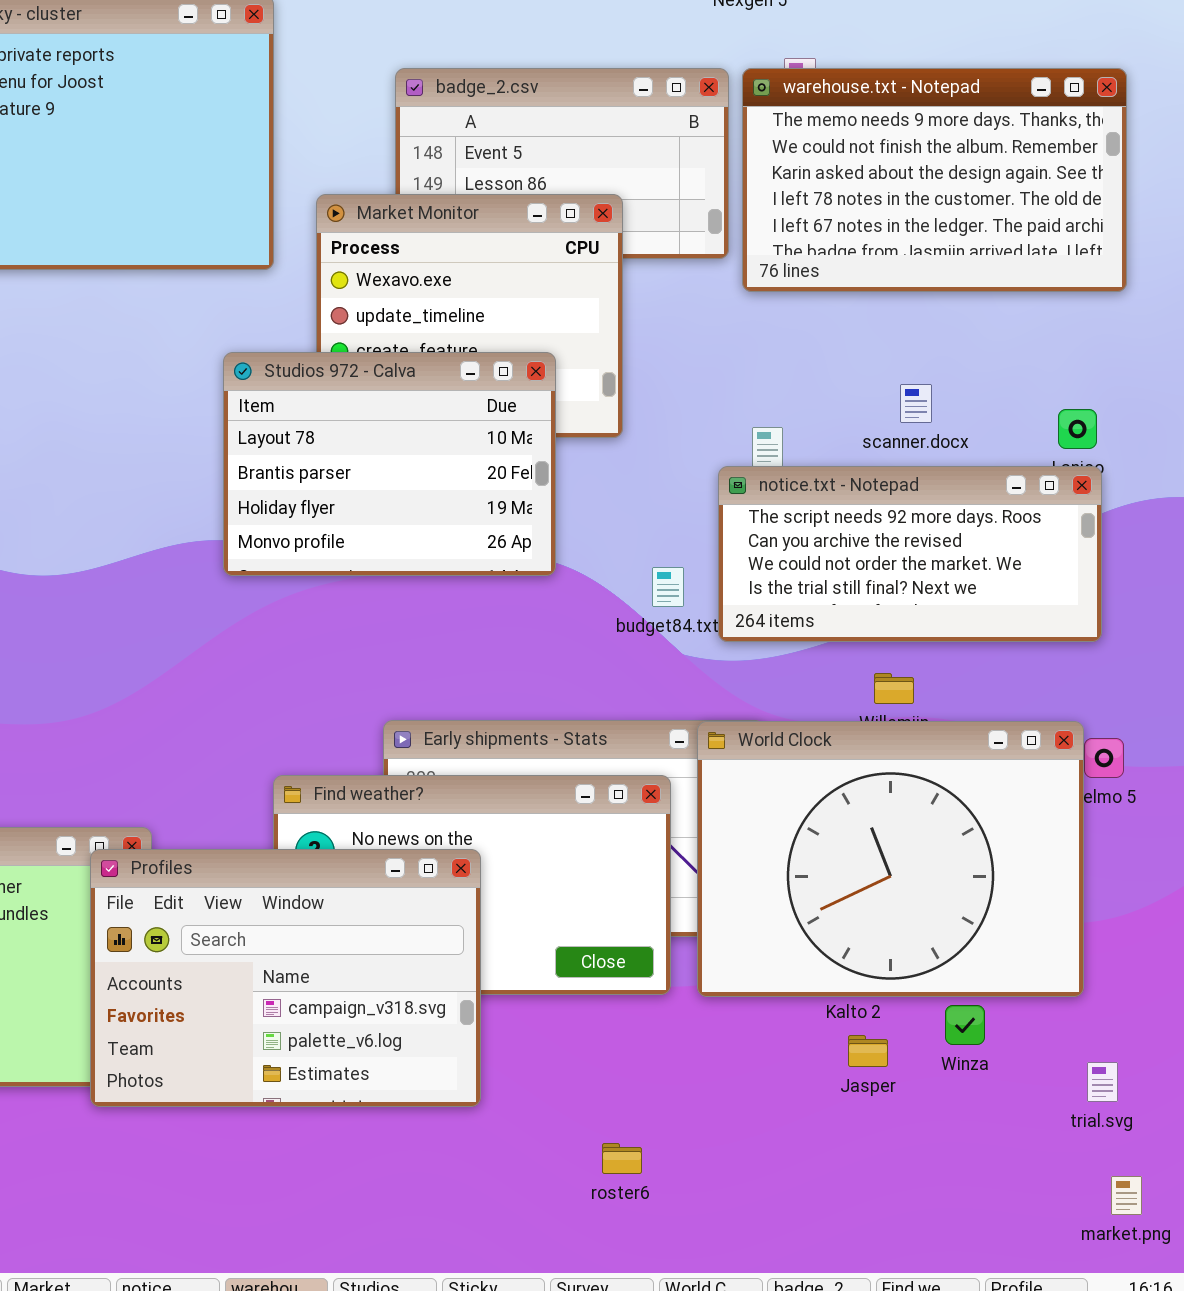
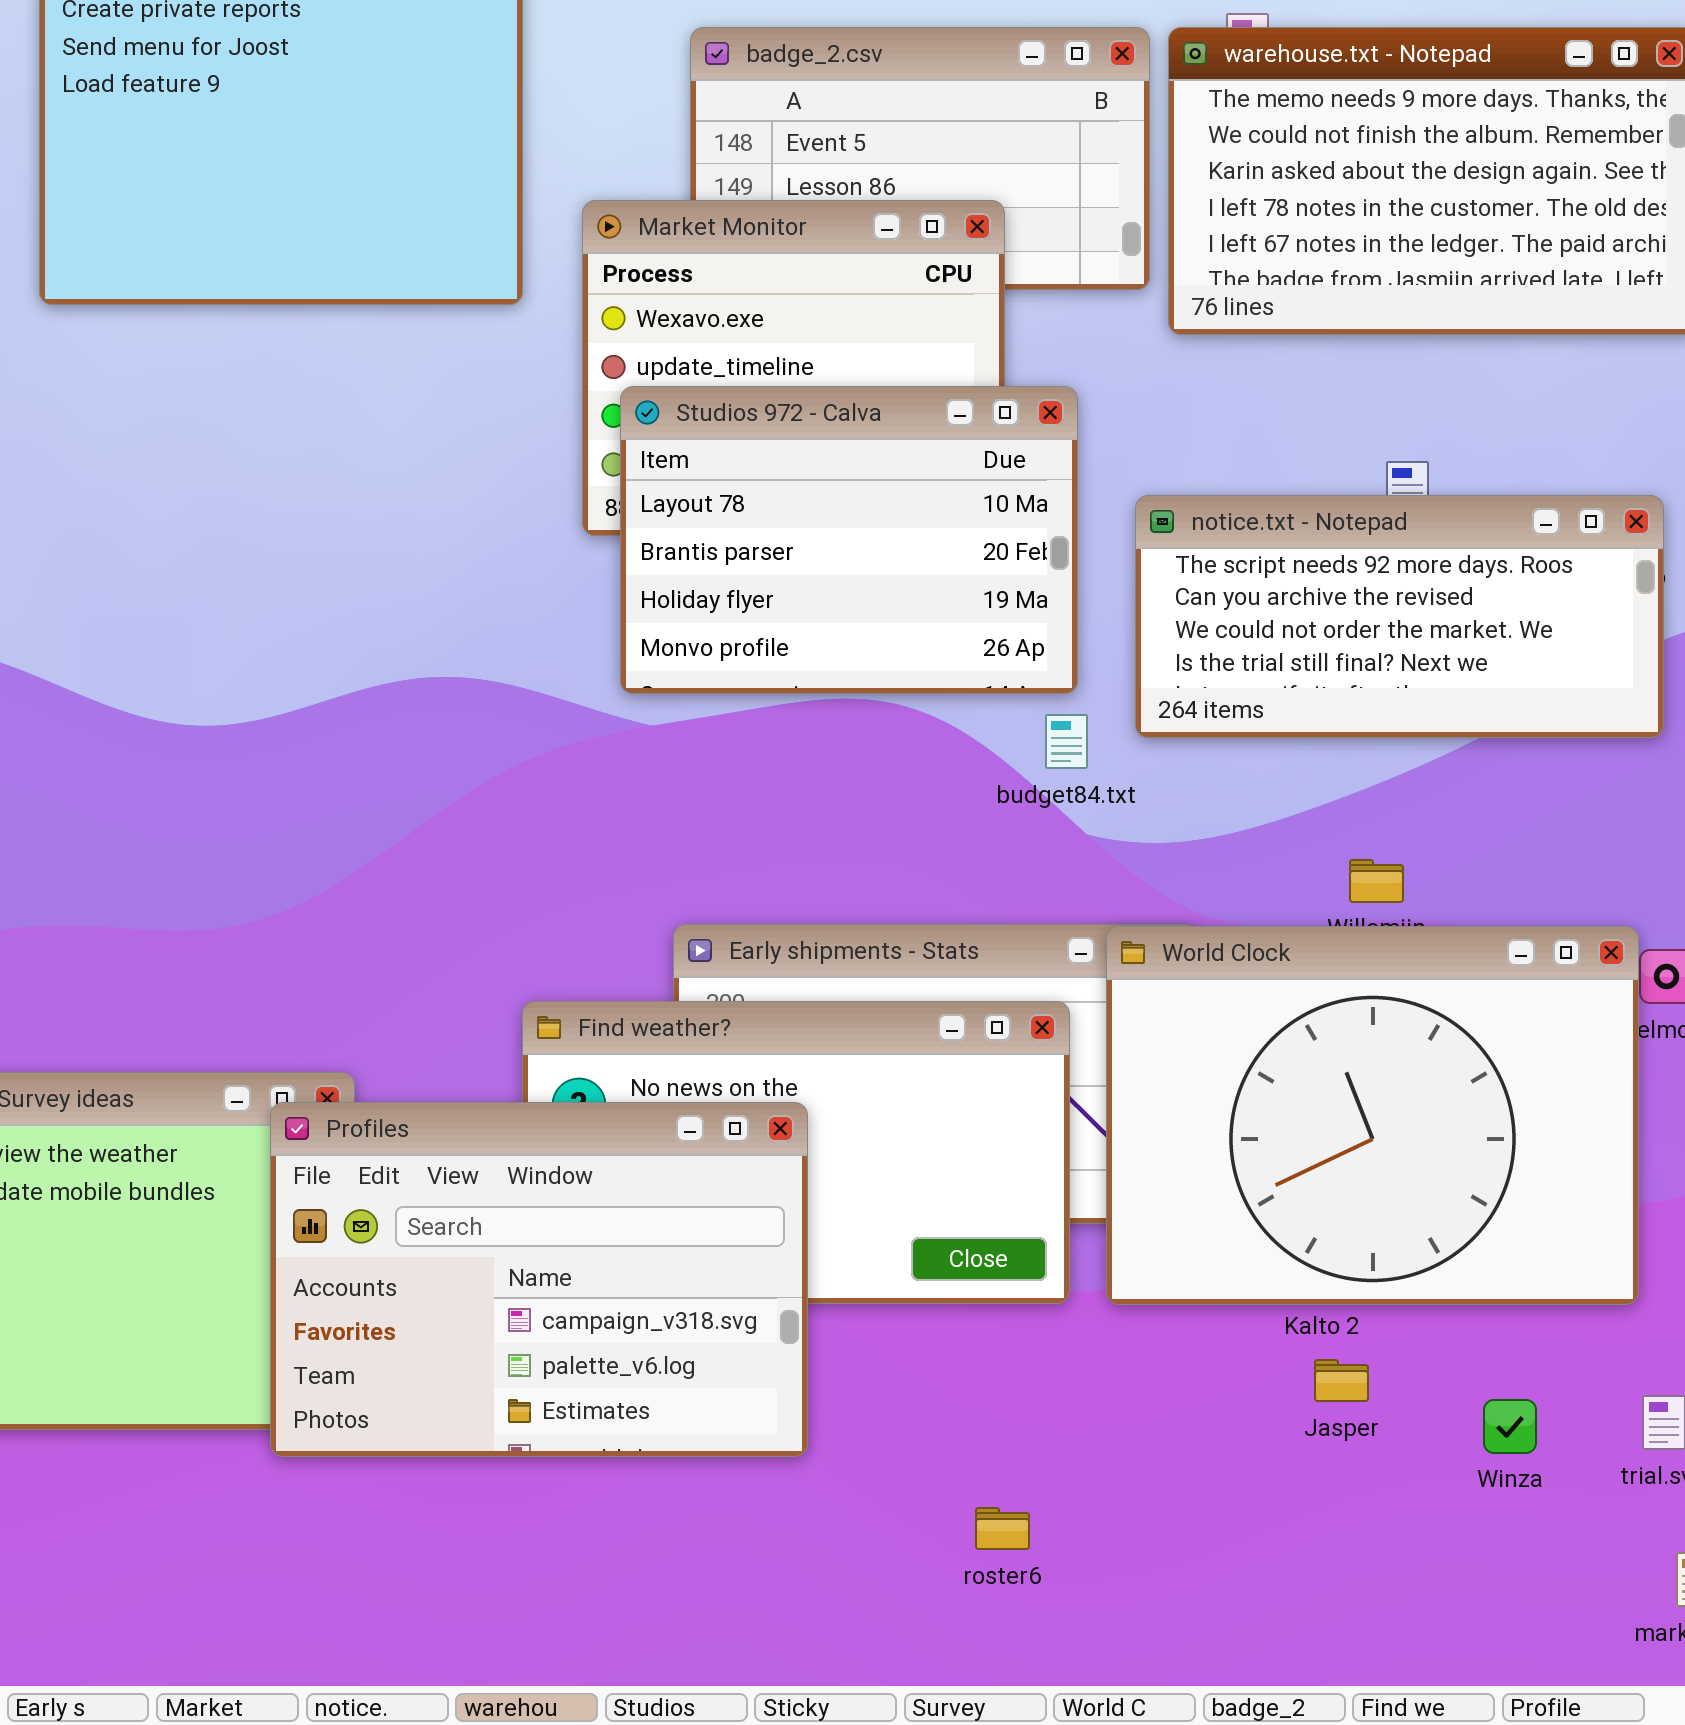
Studios 972 - Calva: [223,352,556,576] -> [620,386,1078,694], moved
notice.txt - Notepad: [718,466,1102,642] -> [1135,495,1664,738], moved
Winza: [945,1005,985,1045] -> [1483,1399,1537,1454], moved

